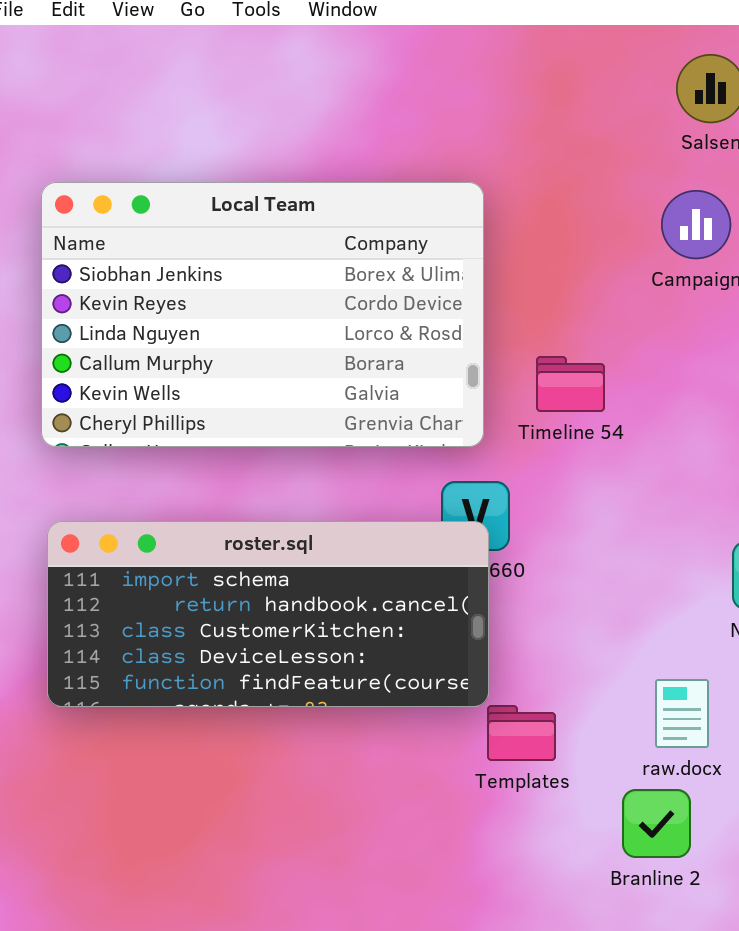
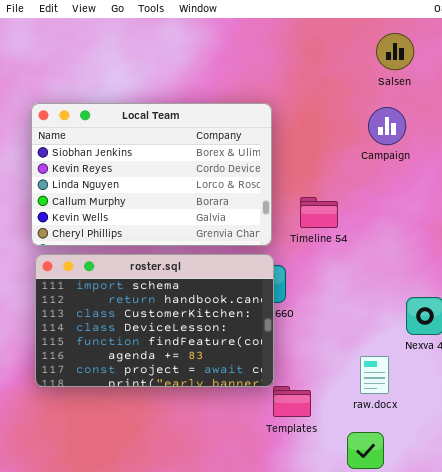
roster.sql: [47,521,489,707] -> [35,254,274,387], resized
raw.docx: [655,679,709,748] -> [360,356,389,394], moved

